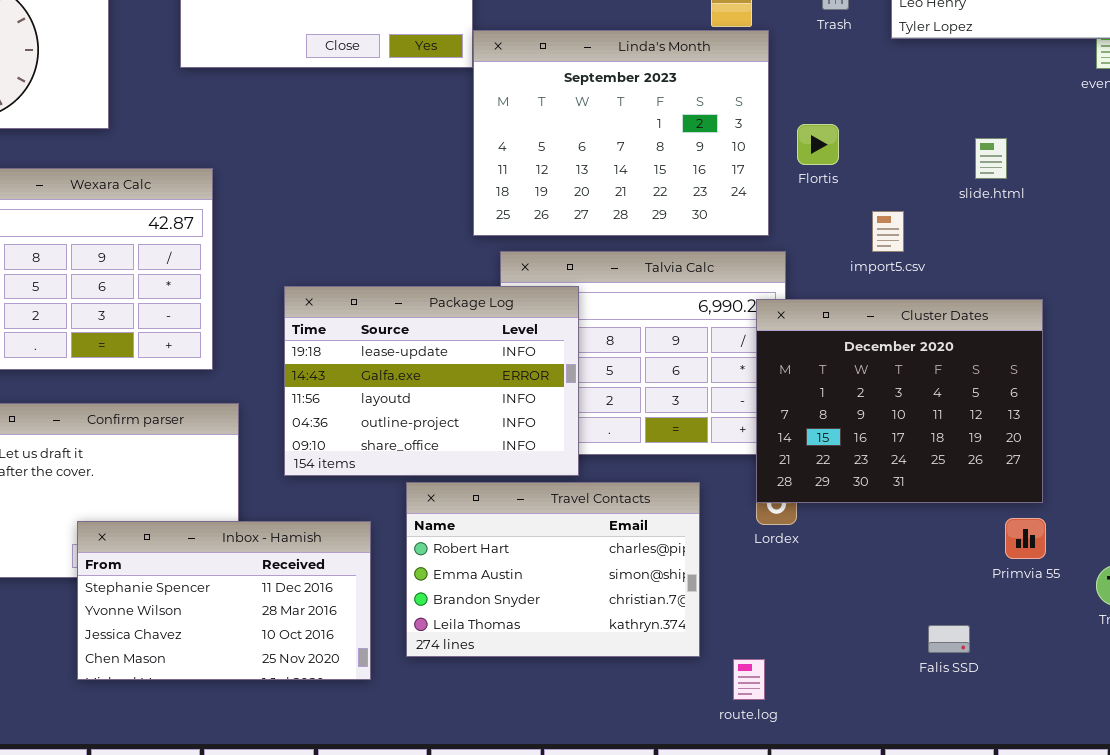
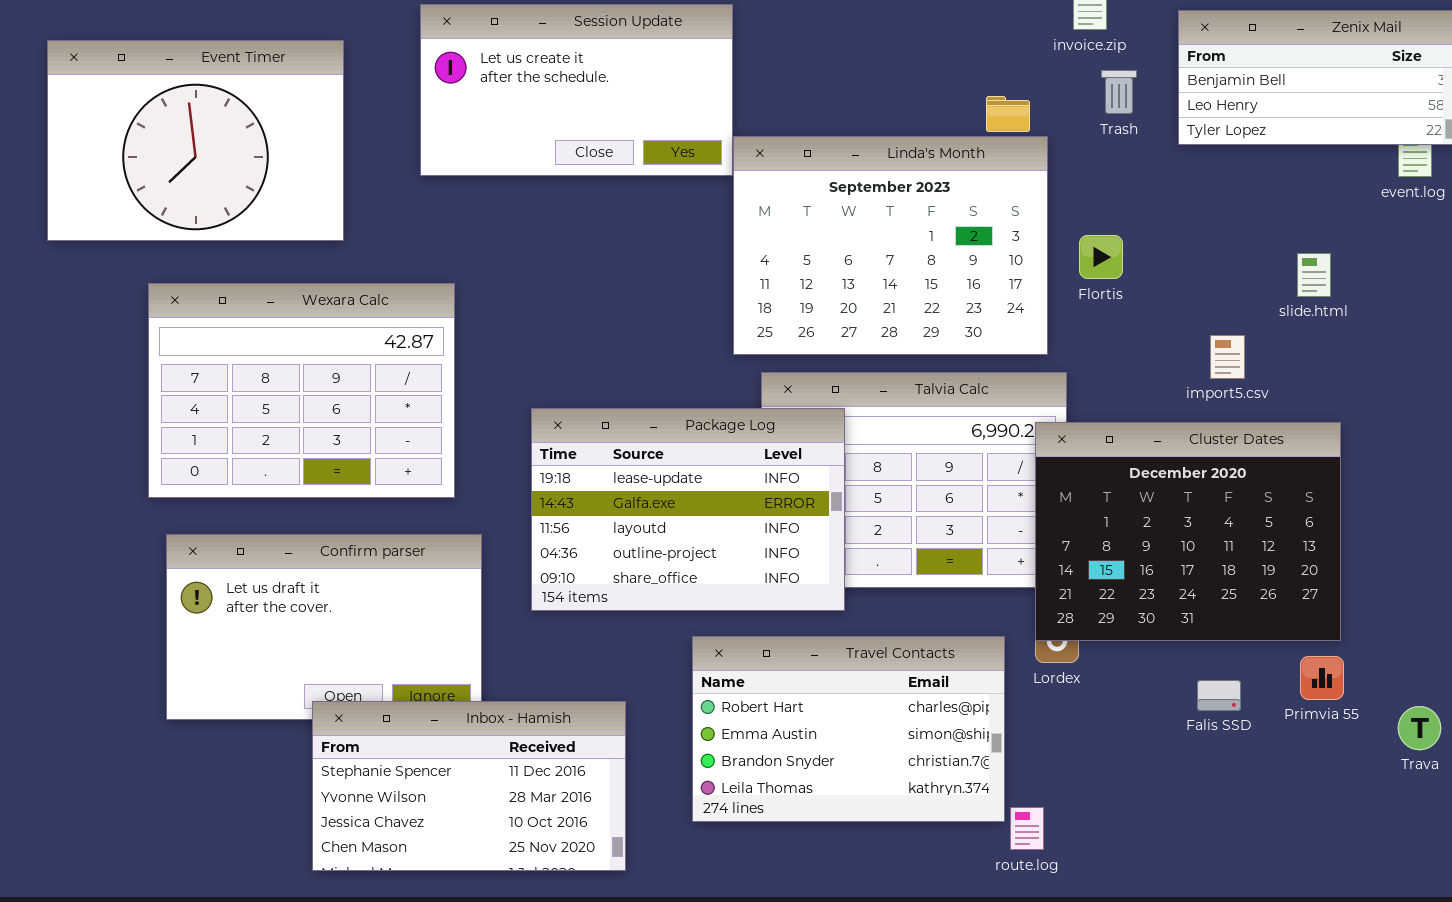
slide.html: [975,138,1007,179] -> [1297,253,1331,297], moved
import5.csv: [872,211,904,252] -> [1210,335,1245,379], moved
Travel Contacts: [406,482,700,657] -> [692,636,1005,822], moved
Inbox - Hamish: [77,521,371,680] -> [312,701,626,871], moved
Falis SSD: [928,625,970,653] -> [1197,680,1241,711], moved

